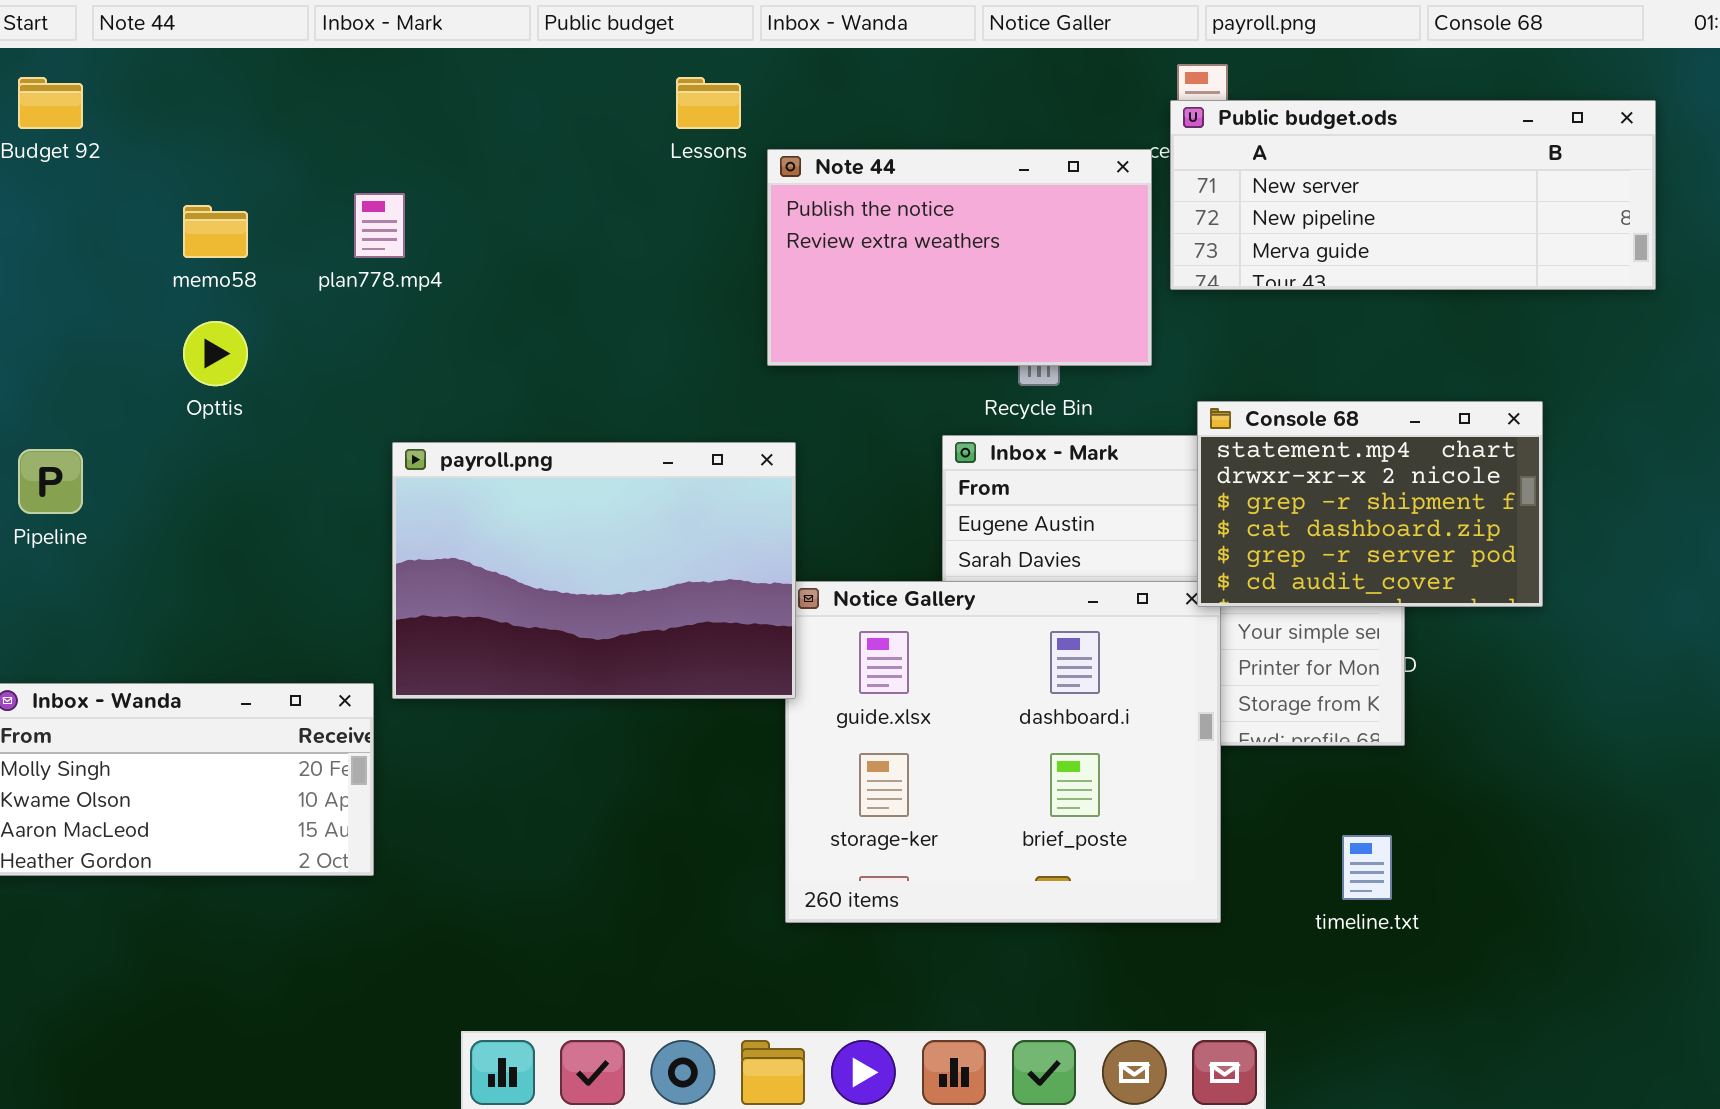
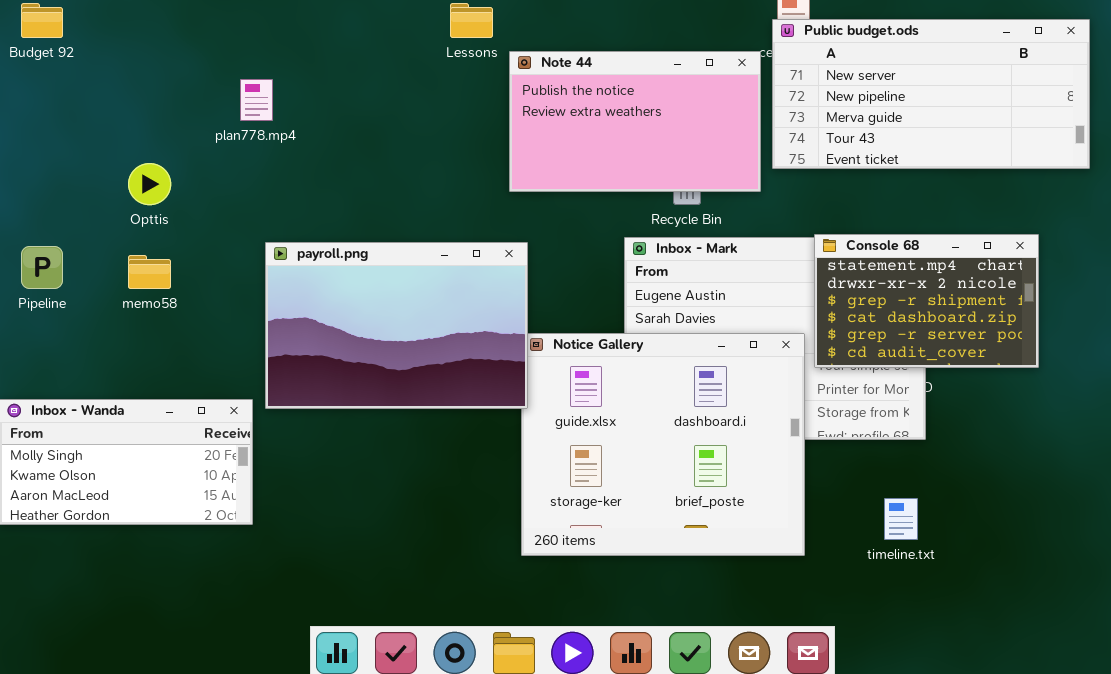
Public budget.ods: [1170,100,1656,290] -> [772,19,1090,169], resized
memo58: [183,205,248,258] -> [128,255,171,289], moved
Console 68: [1197,401,1543,607] -> [814,234,1039,368], moved

